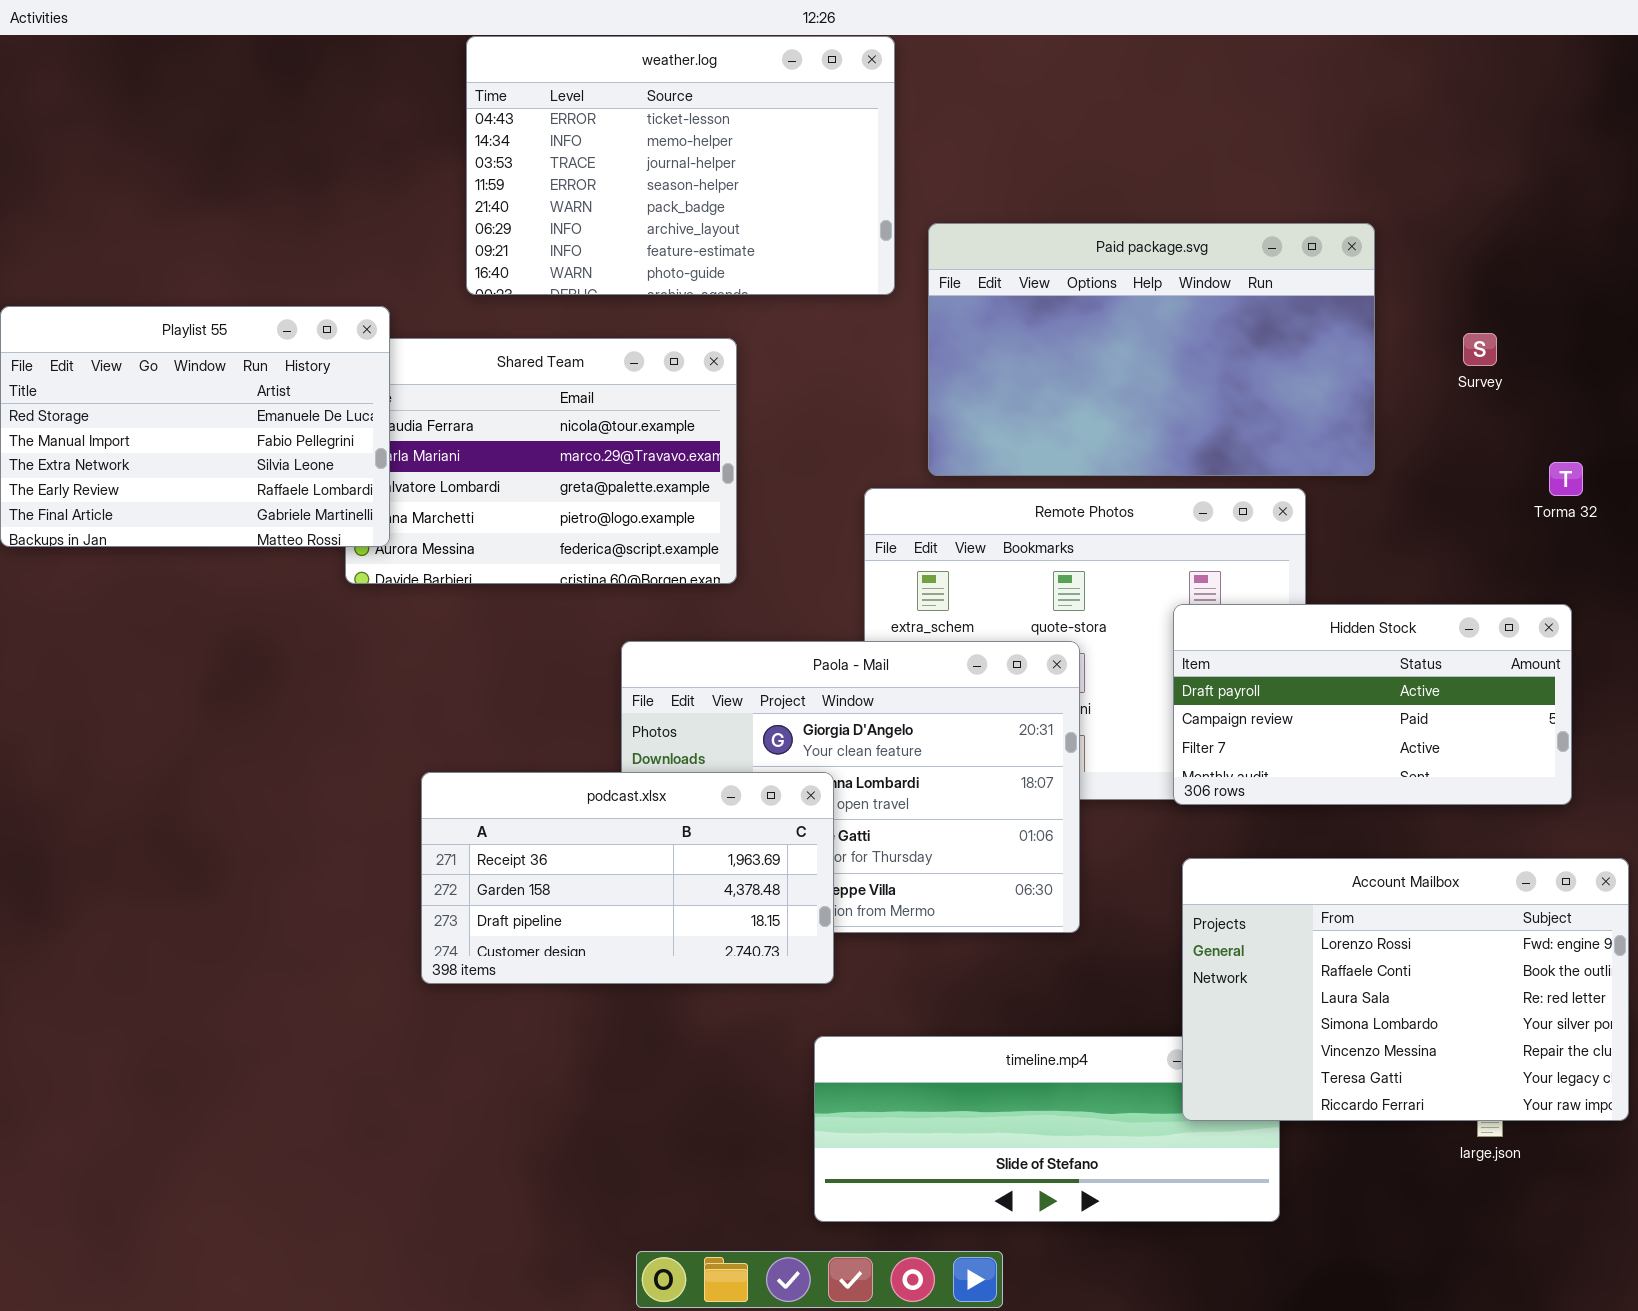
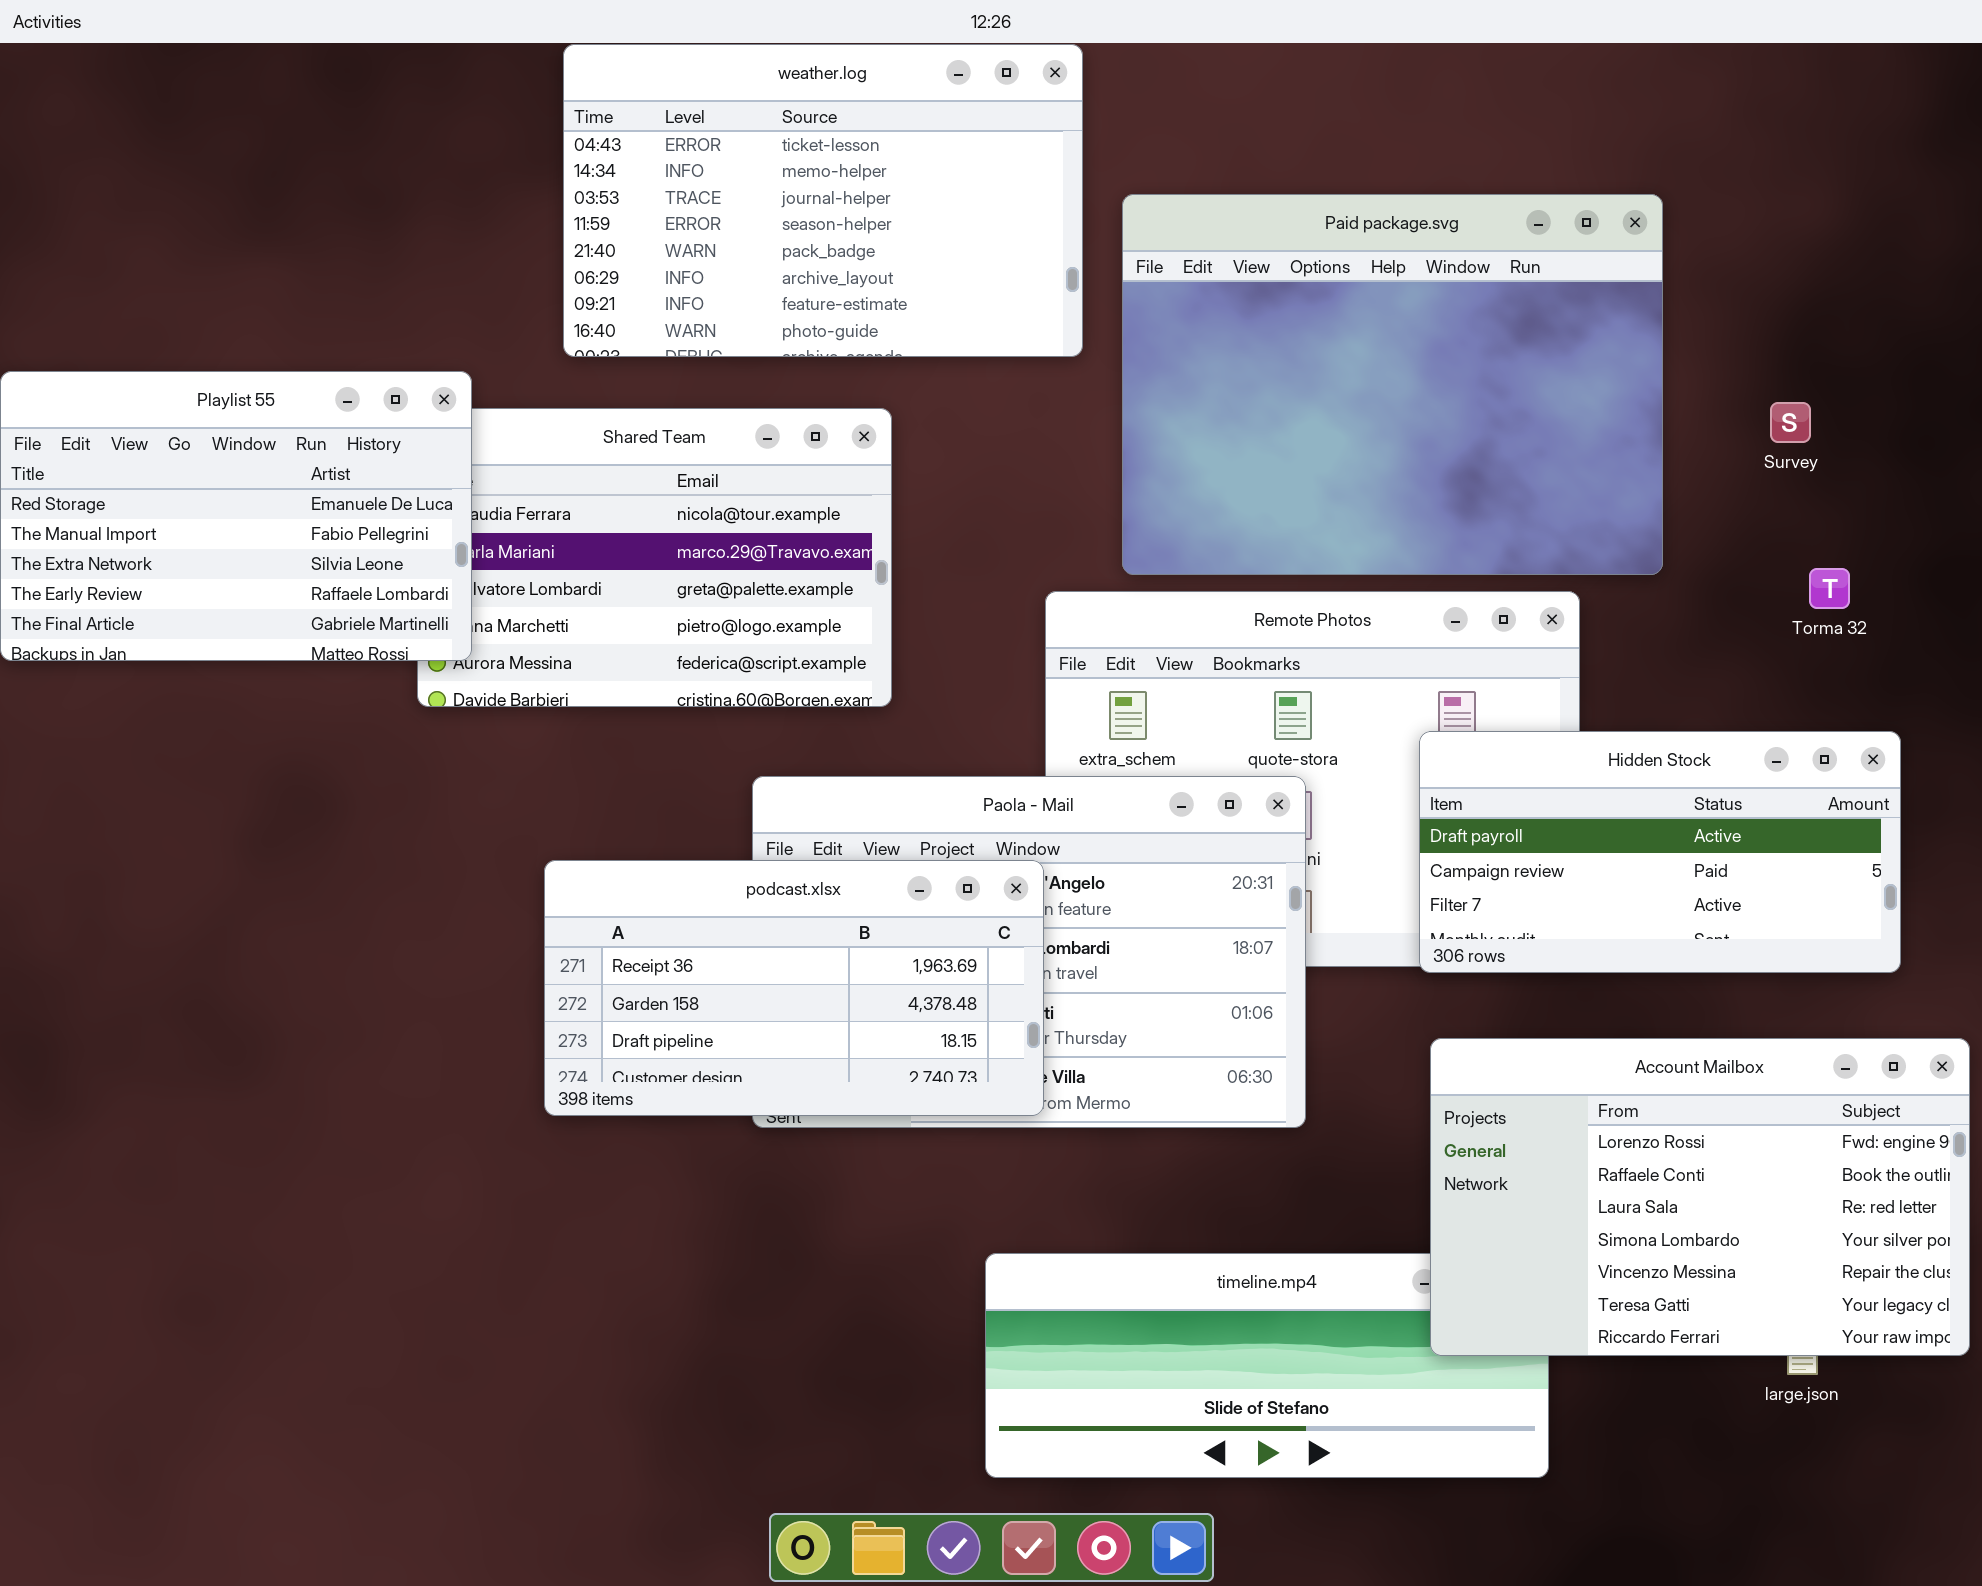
Paid package.svg: [928,223,1375,476] -> [1122,194,1663,575], resized
Torma 32: [1549,462,1583,496] -> [1809,568,1850,609], moved
podcast.xlsx: [421,772,834,984] -> [544,860,1044,1116], moved

